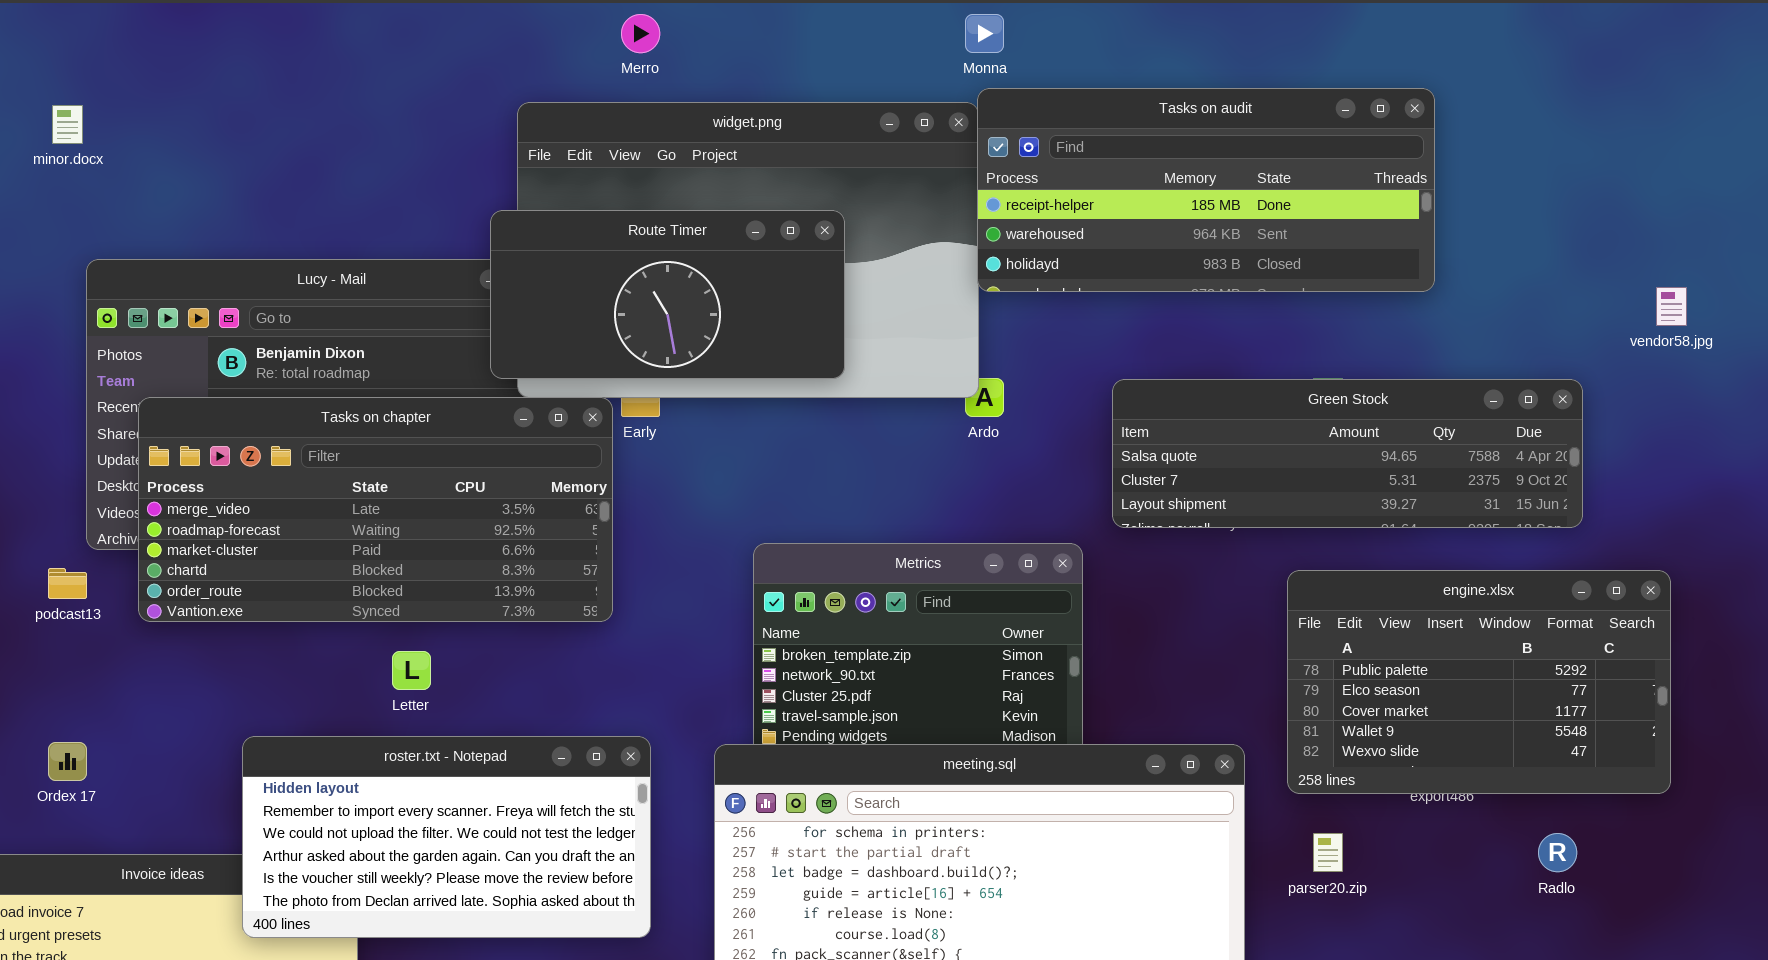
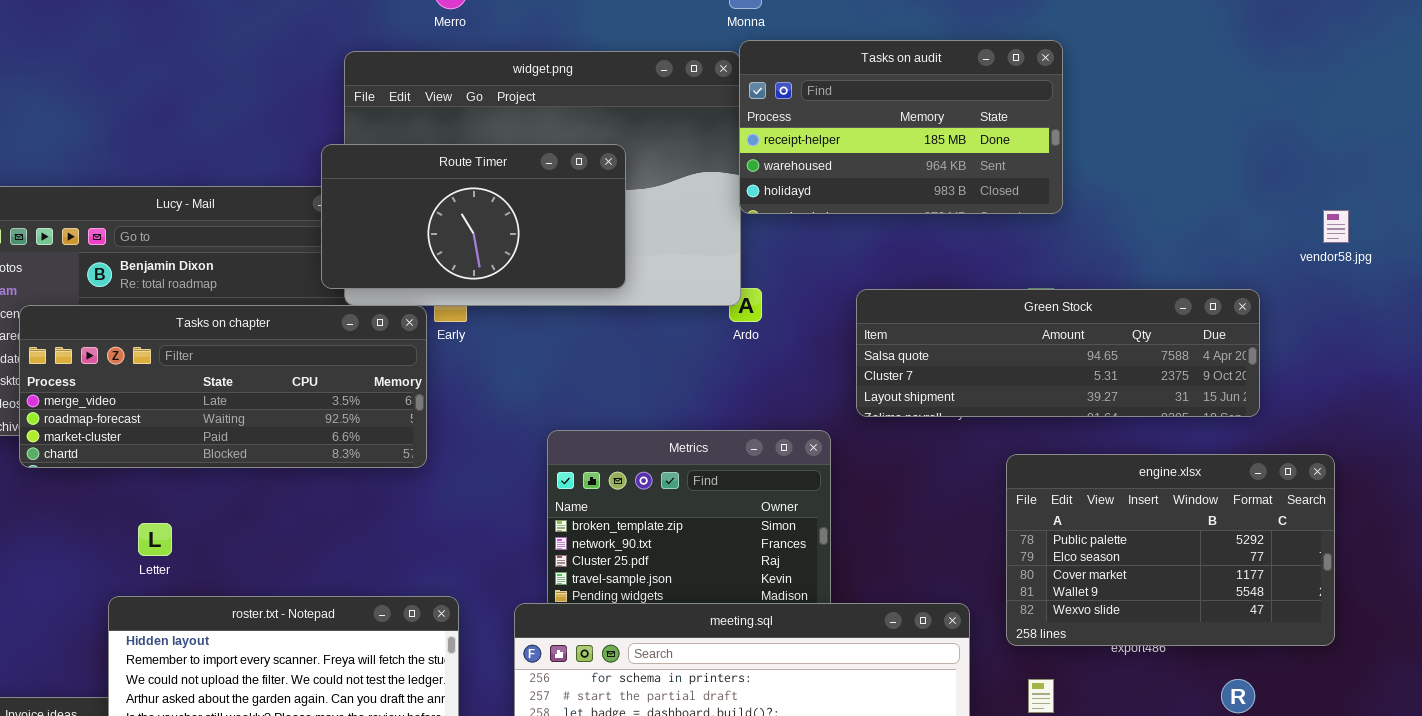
Tasks on audit: [977,88,1435,292] -> [739,40,1063,214], resized
Tasks on chapter: [138,397,613,622] -> [19,305,427,468], resized
Letter: [392,651,431,690] -> [138,523,172,556], moved

